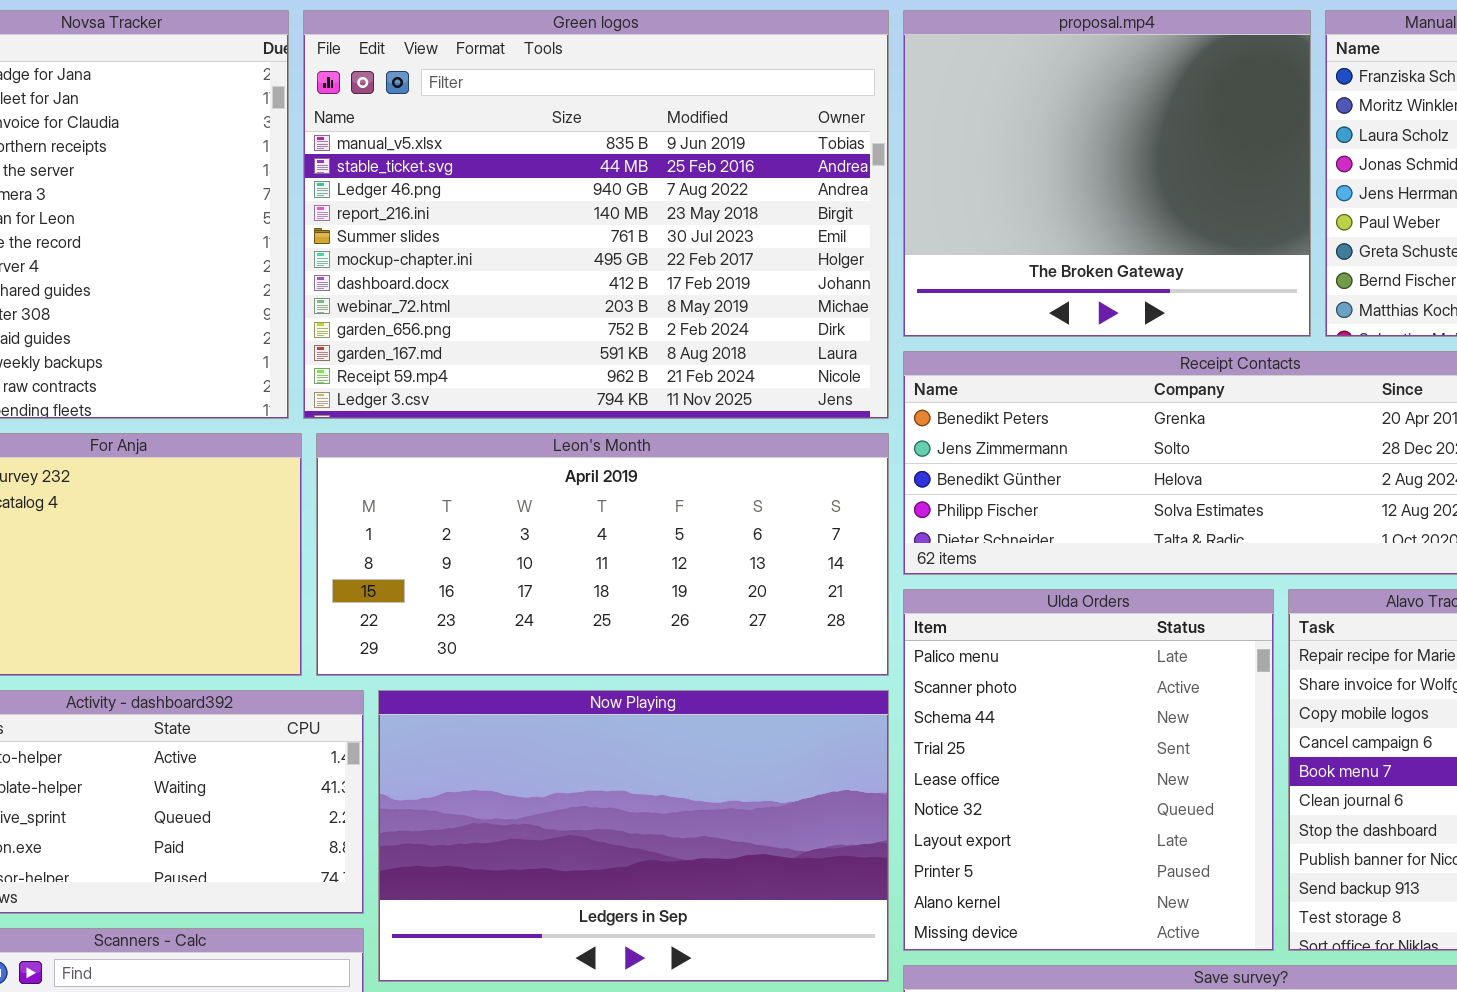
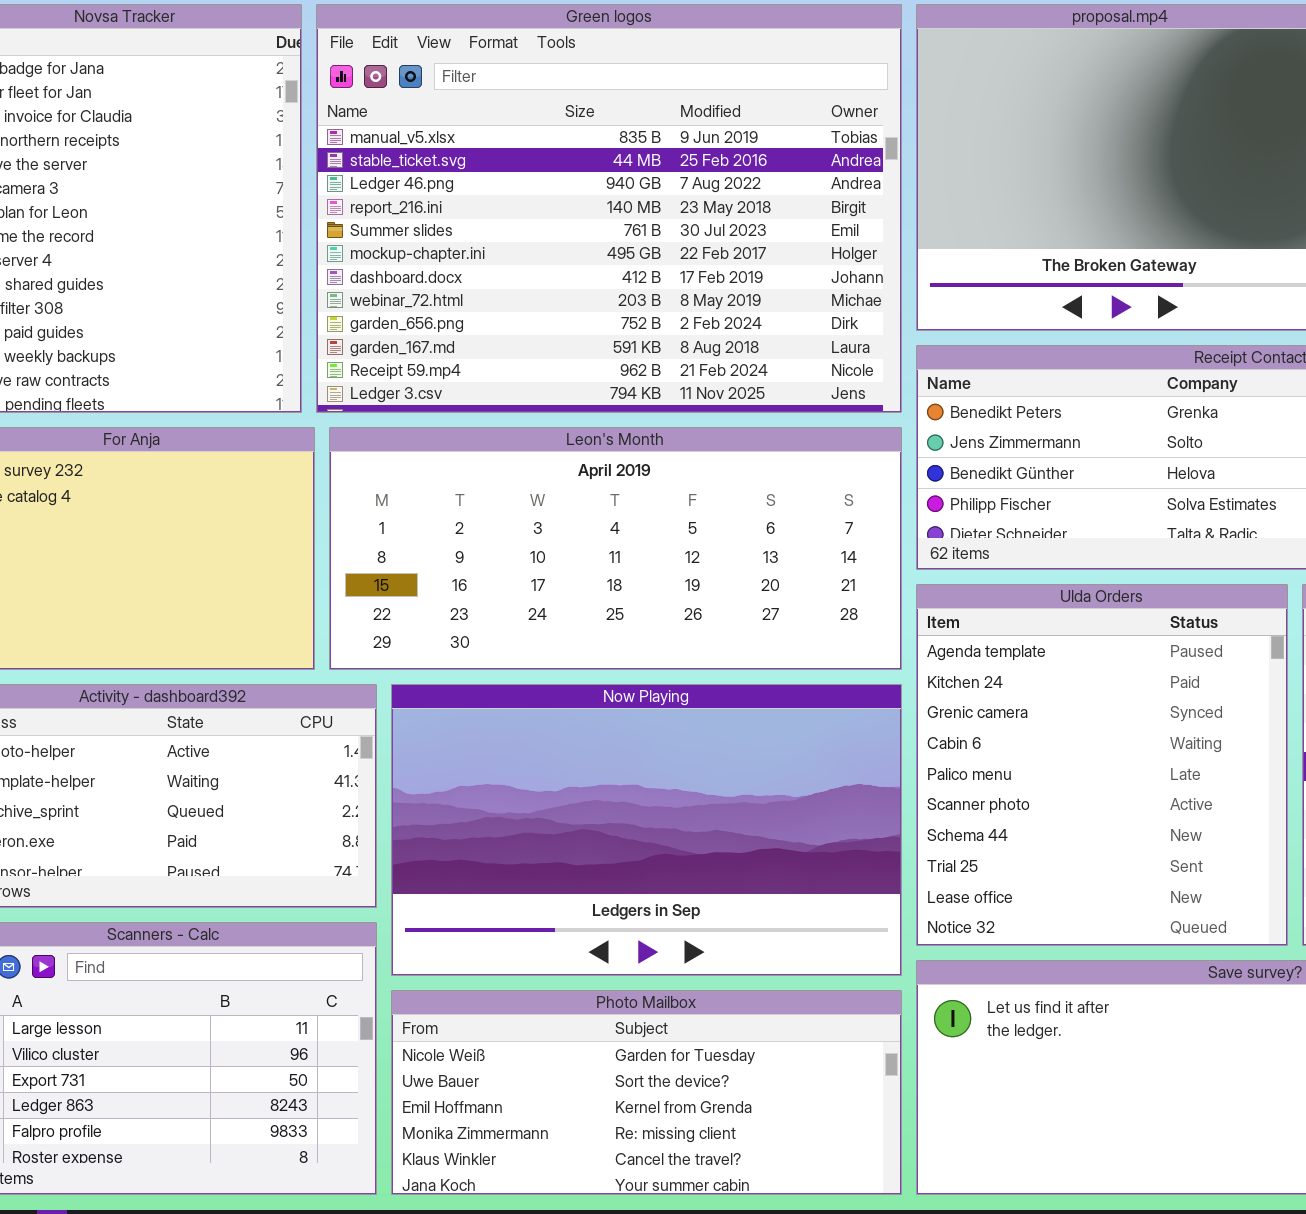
Ulda Orders: [903,589,1274,951] -> [916,584,1288,946], scrolled up 4 rows

